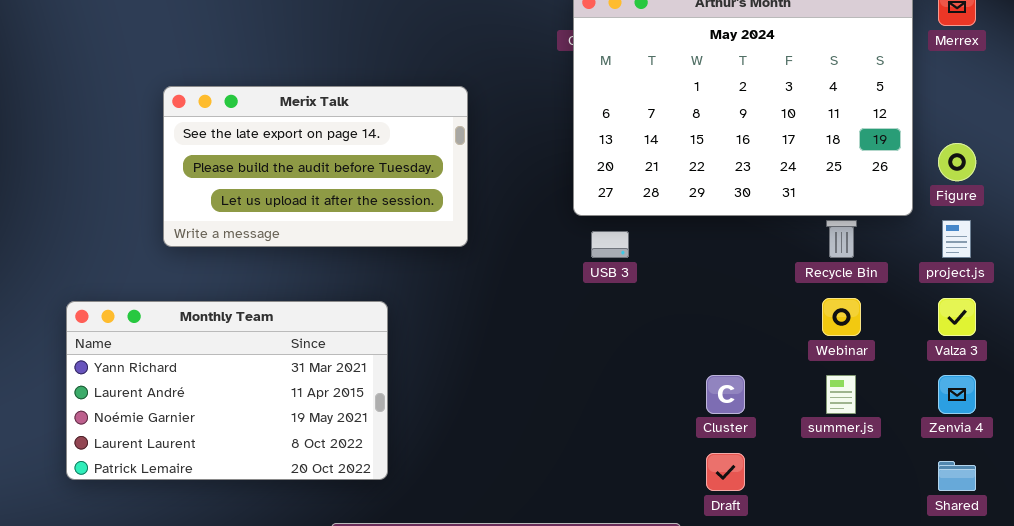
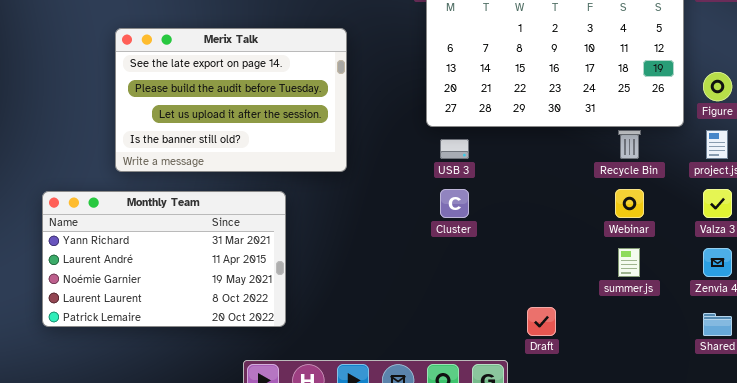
Merix Talk: [163,86,468,247] -> [115,28,347,172], resized
Cluster: [706,375,745,414] -> [440,189,469,218], moved

